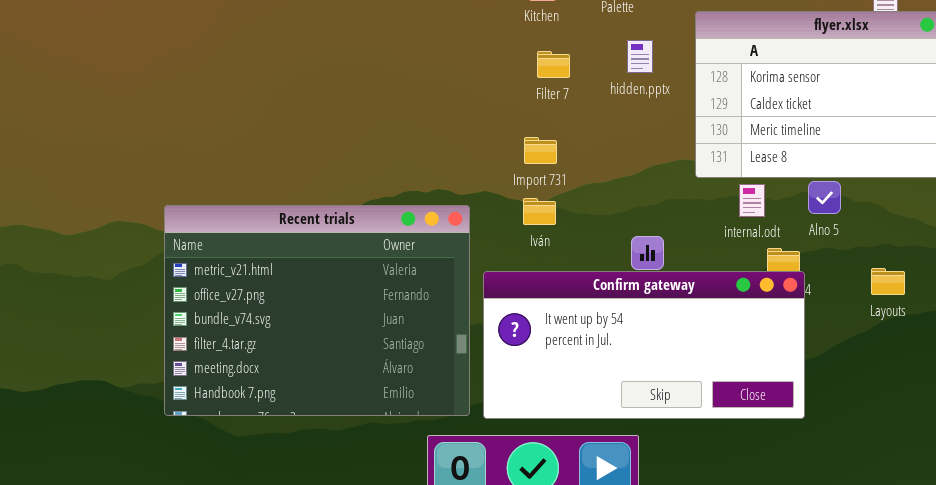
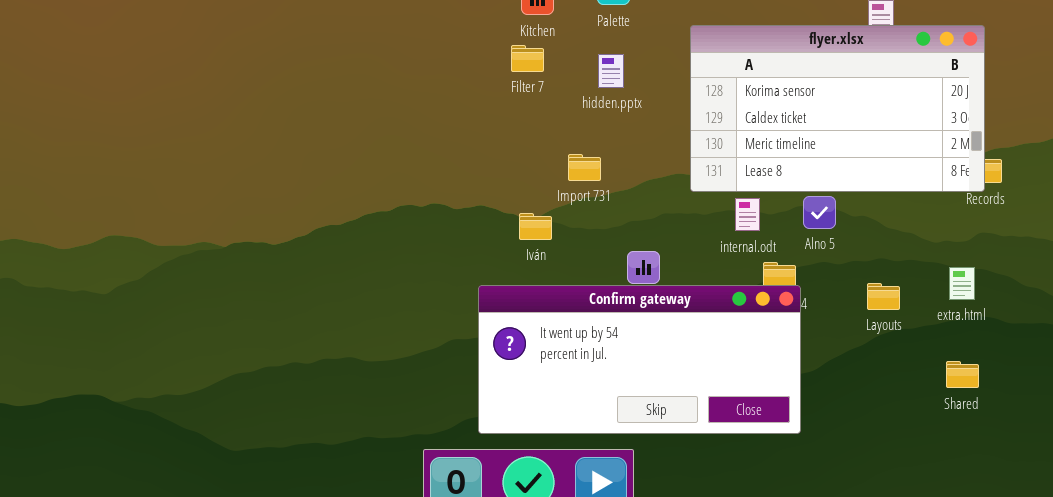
hidden.pptx: [627,40,653,73] -> [598,54,624,88], moved
Filter 7: [537,51,570,78] -> [511,45,544,72], moved
Import 731: [524,137,557,164] -> [568,154,601,181], moved
Recent trials: [164,205,470,416] -> none, closed

